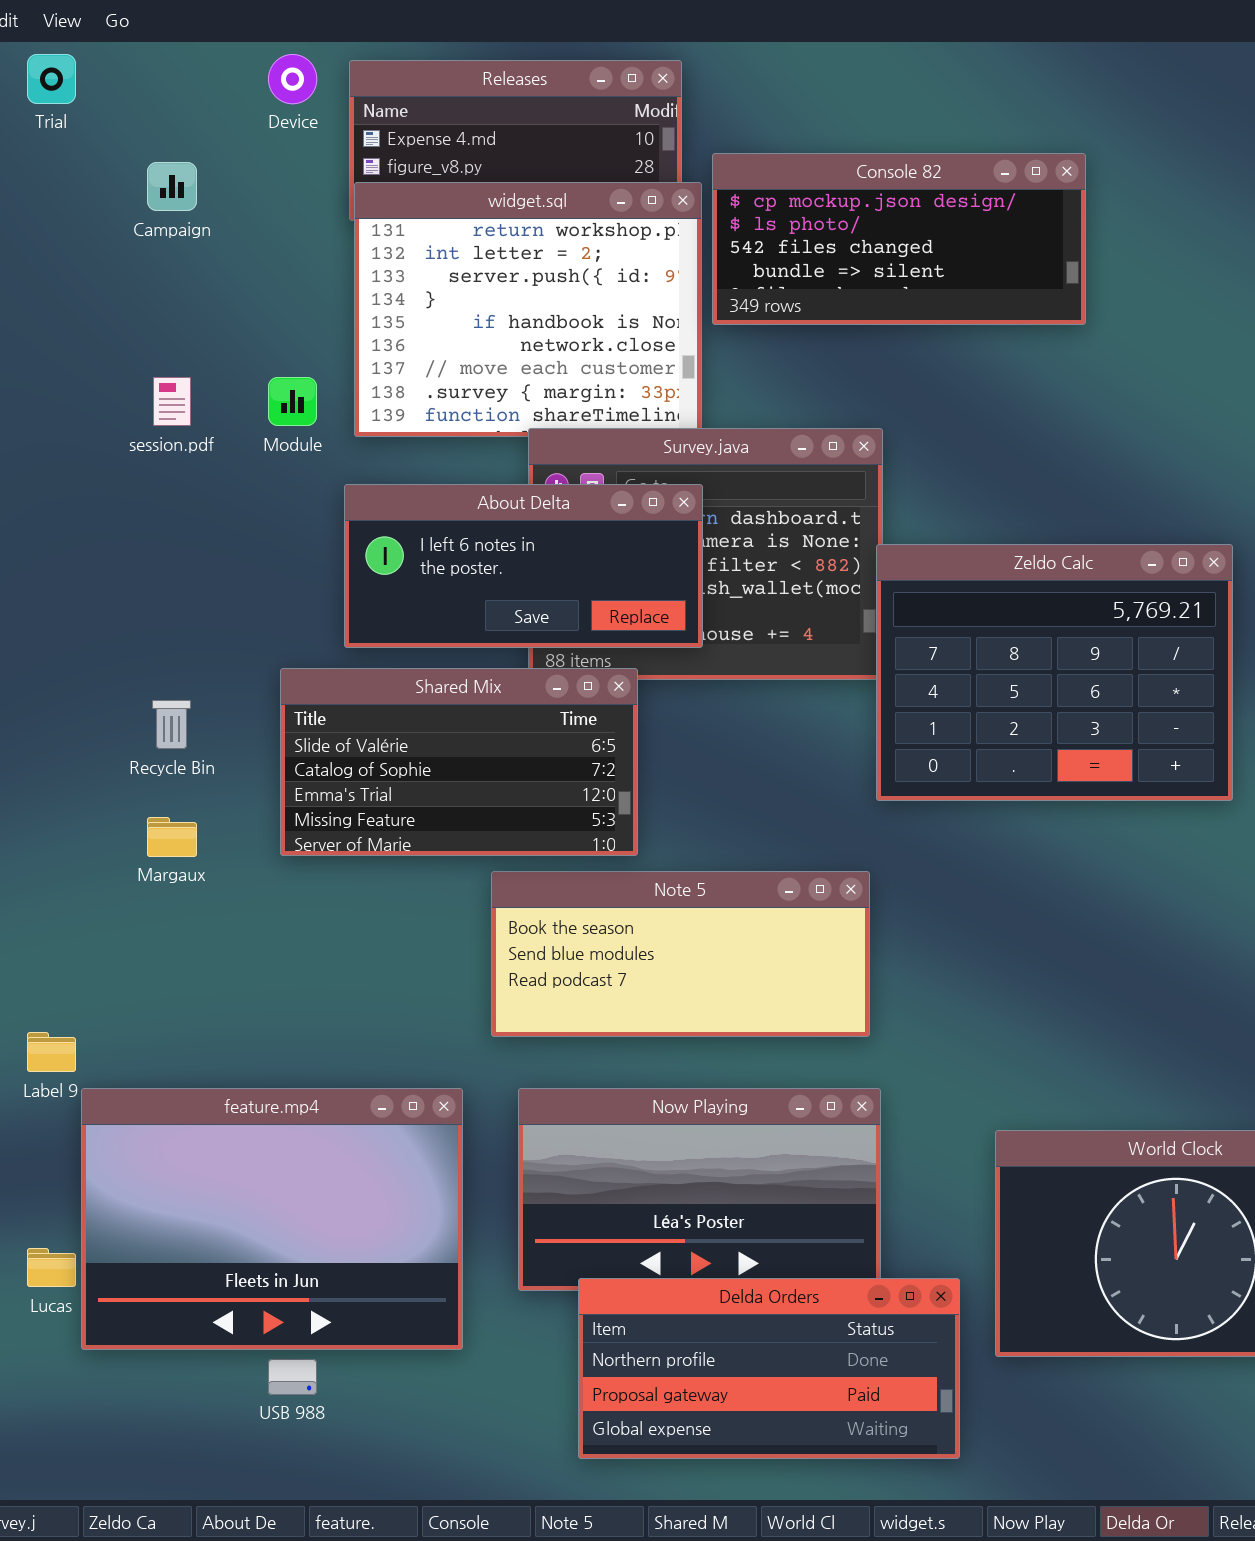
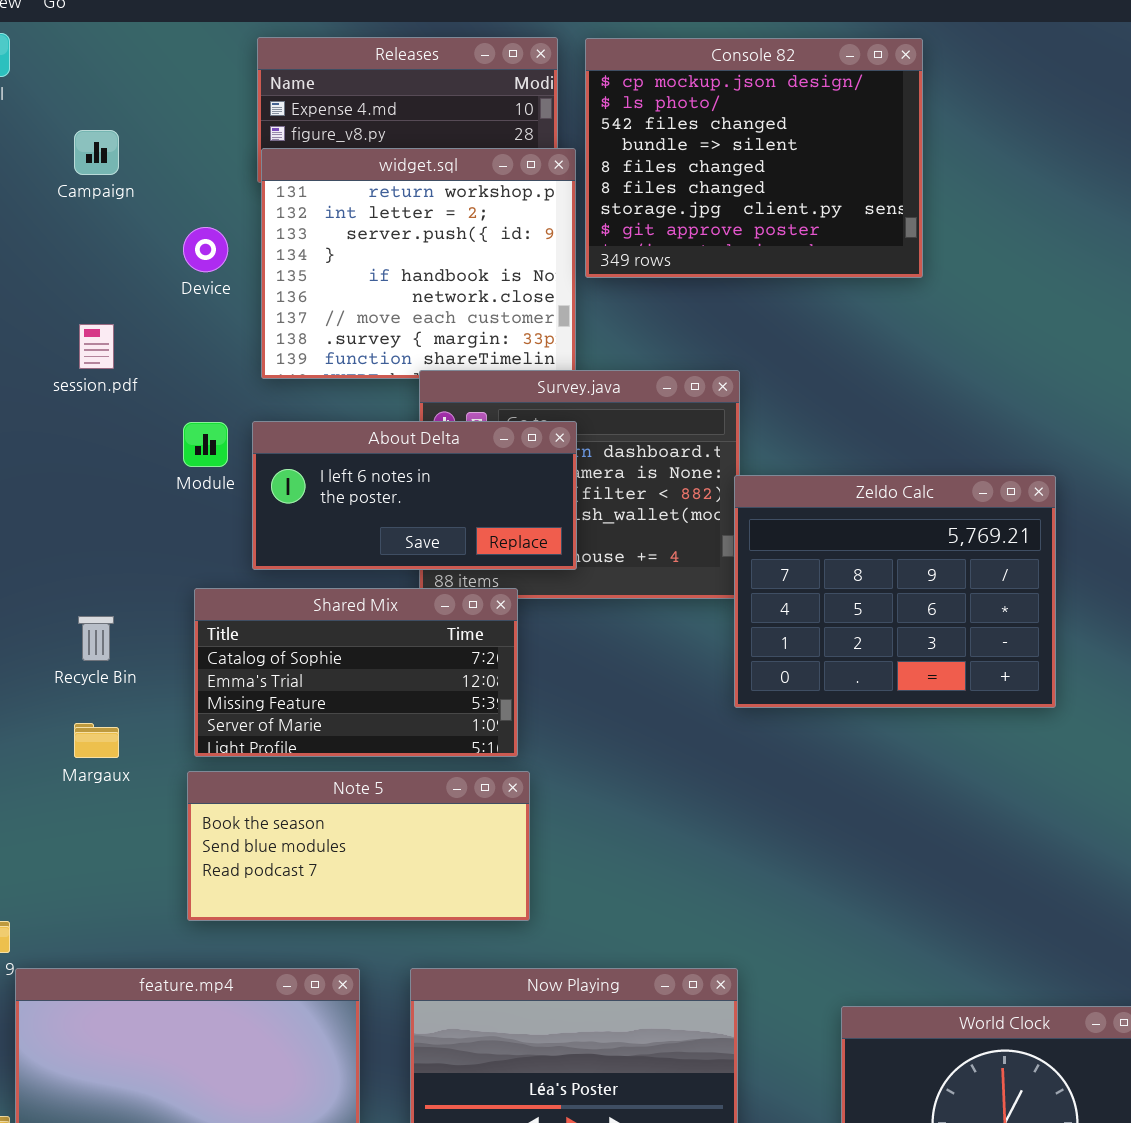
Device: [268,54,317,104] -> [183,227,228,272], moved
Console 82: [712,153,1086,325] -> [585,38,923,278], resized
Module: [268,377,317,426] -> [183,422,228,467], moved
Shared Mix: [280,668,638,856] -> [194,588,518,757], scrolled down 1 row
Note 5: [491,871,870,1037] -> [187,771,530,921], moved

